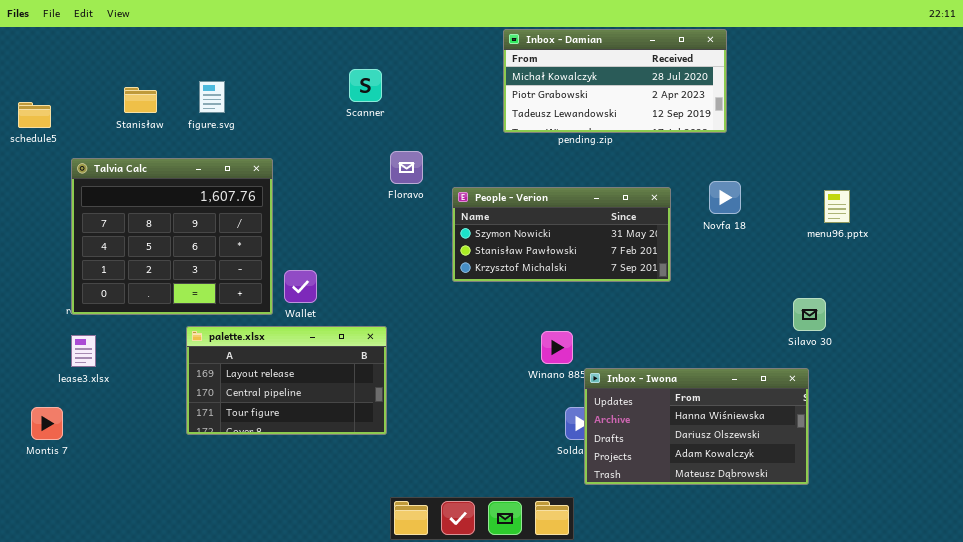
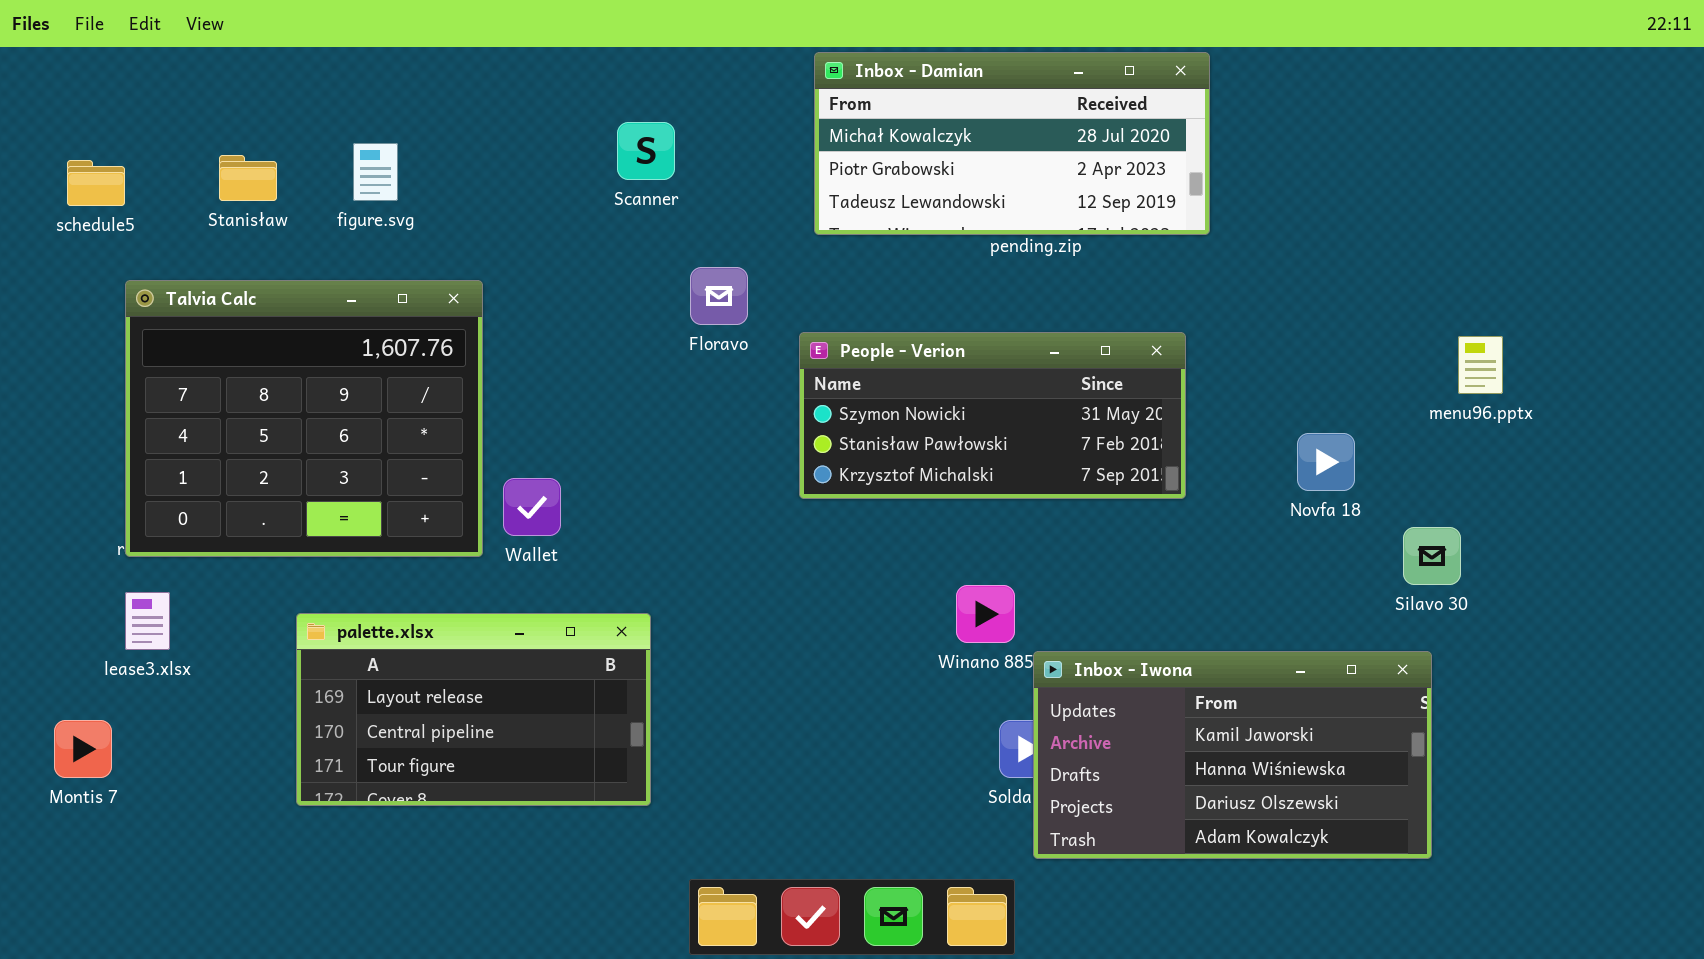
Inbox - Damian: [503,29,727,133] -> [814,52,1210,235], moved
schedule5: [18,102,51,128] -> [67,160,125,206], moved
Novfa 18: [709,181,741,214] -> [1297,433,1355,491], moved
palette.xlsx: [186,326,387,435] -> [296,613,651,806], moved
Inbox - Iwona: [584,368,809,485] -> [1033,651,1432,859], scrolled up 1 row

